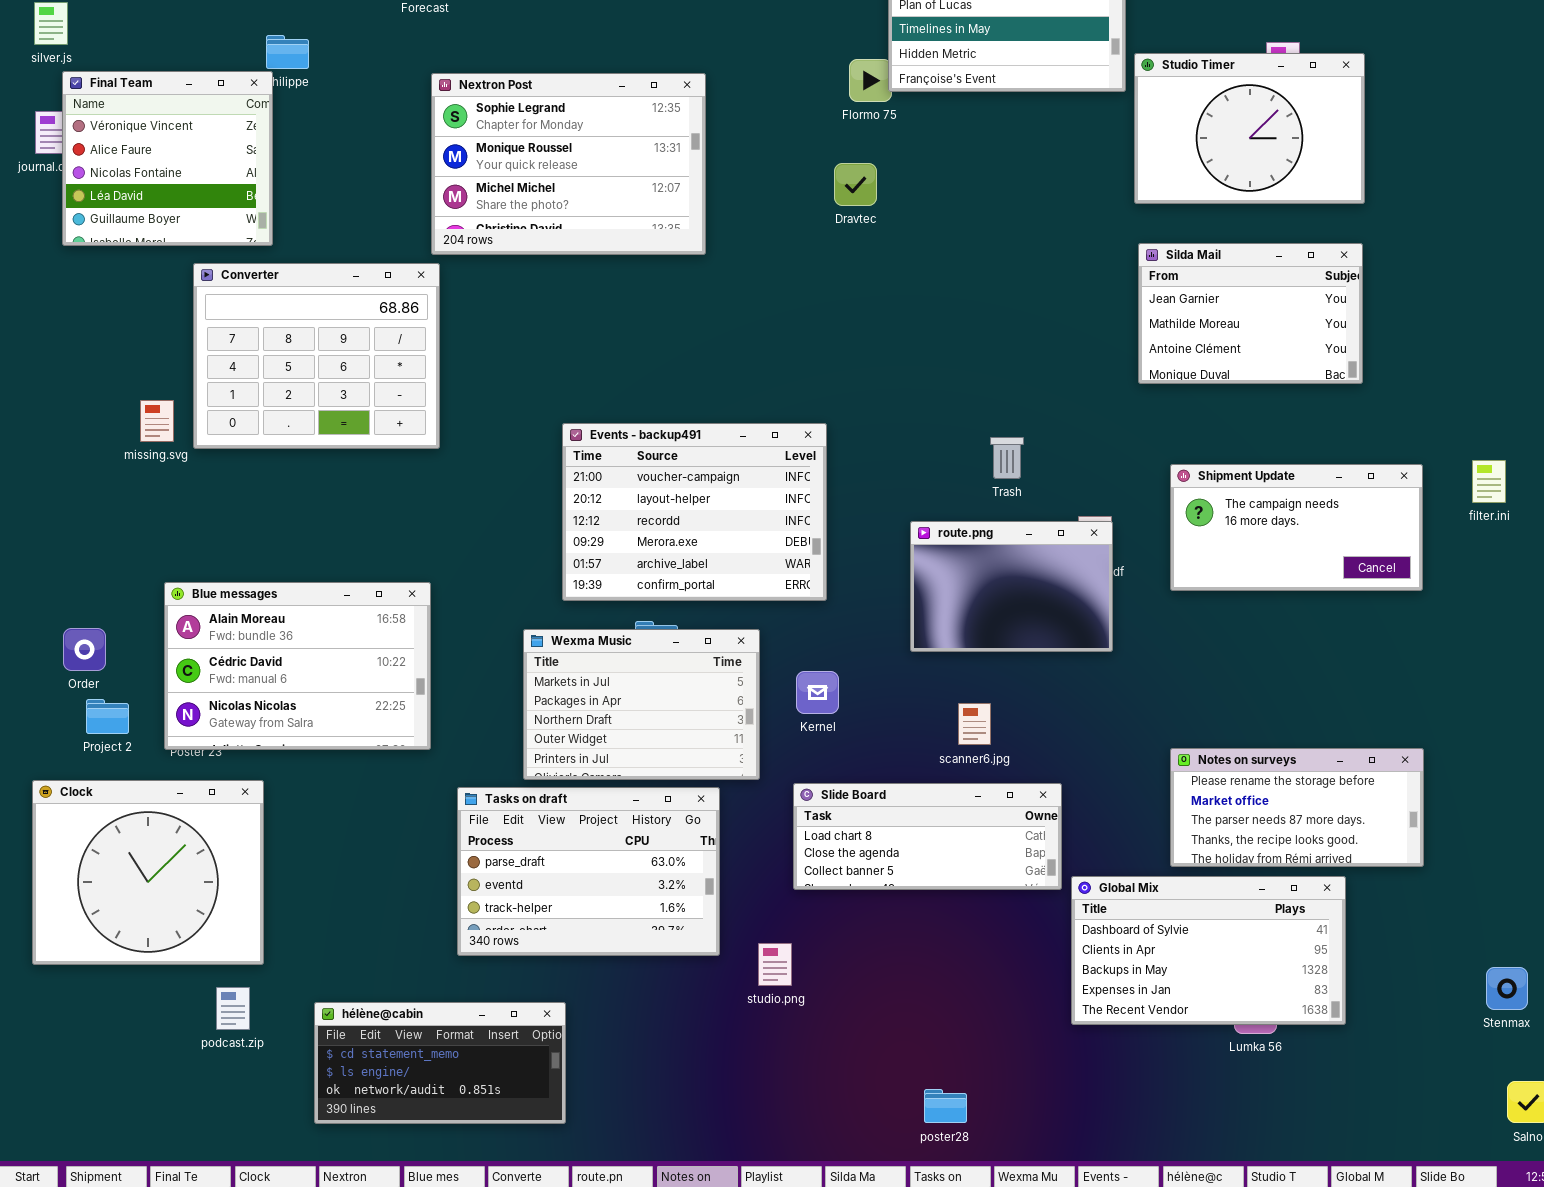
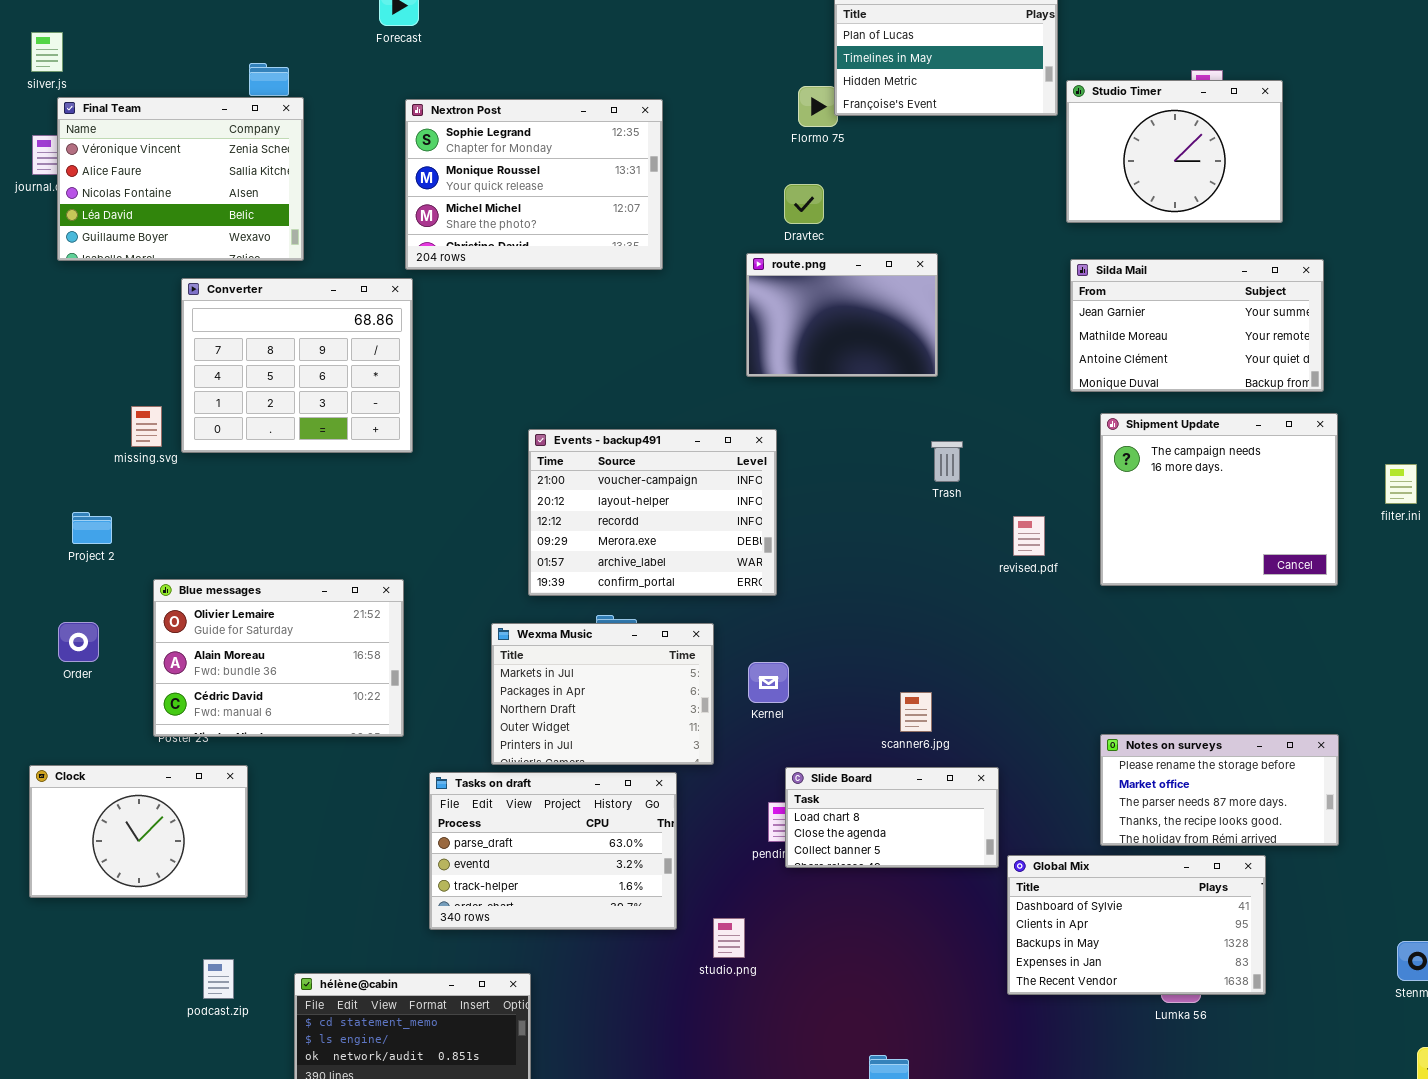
Final Team: [62,71,273,246] -> [57,97,304,261], resized
Silda Mail: [1138,243,1363,384] -> [1070,259,1324,392], resized
Shipment Update: [1170,464,1423,591] -> [1100,413,1338,586], resized
route.png: [910,521,1113,652] -> [746,253,938,377], moved
Blue messages: [164,582,431,750] -> [153,579,404,737], scrolled up 1 row
Project 2: [86,699,129,734] -> [72,512,112,544], moved
Clock: [32,780,264,965] -> [29,765,248,898], resized
Slide Board: [793,783,1062,890] -> [785,767,999,868], resized

